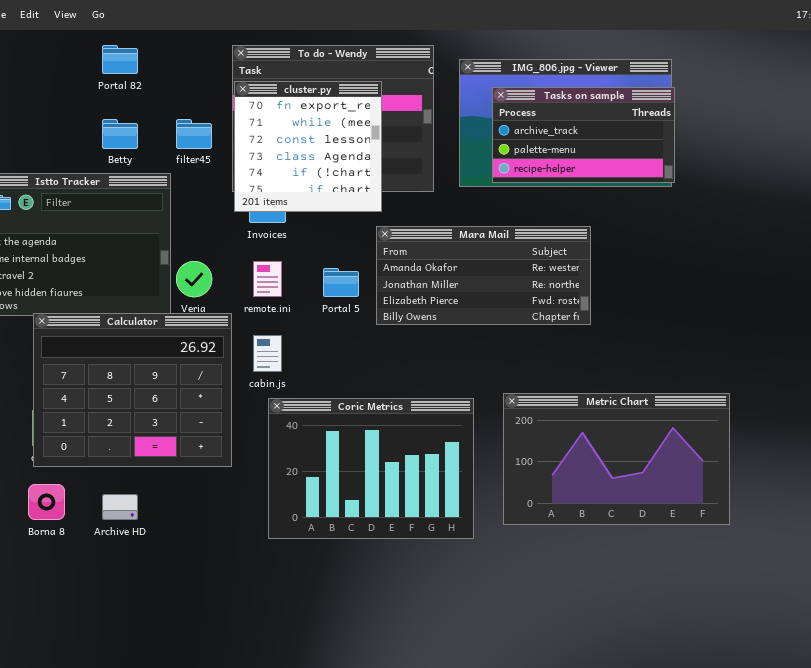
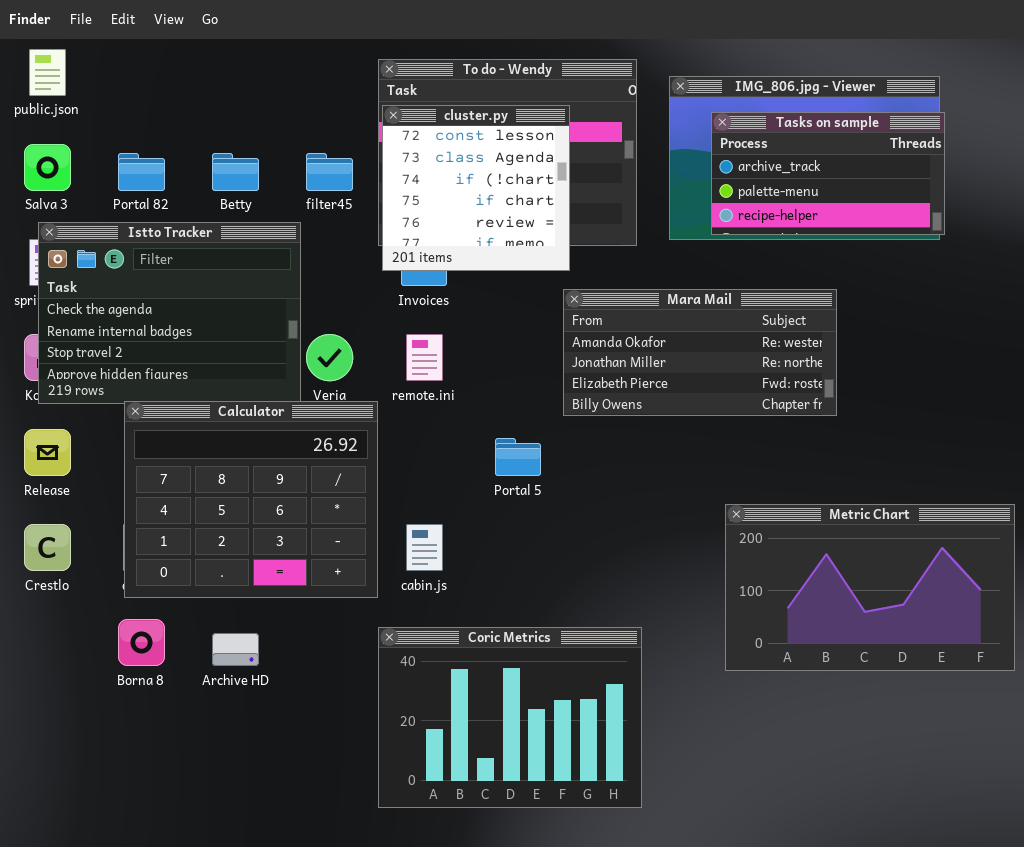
Portal 82: [102,45,138,74] -> [118,153,165,191], moved
cluster.py: [234,81,382,212] -> [382,105,570,271], scrolled down 2 rows
Portal 5: [323,268,359,297] -> [495,438,541,476], moved
cabin.js: [253,335,282,372] -> [406,524,443,571], moved
Coric Metrics: [268,398,474,539] -> [378,627,642,808], moved

